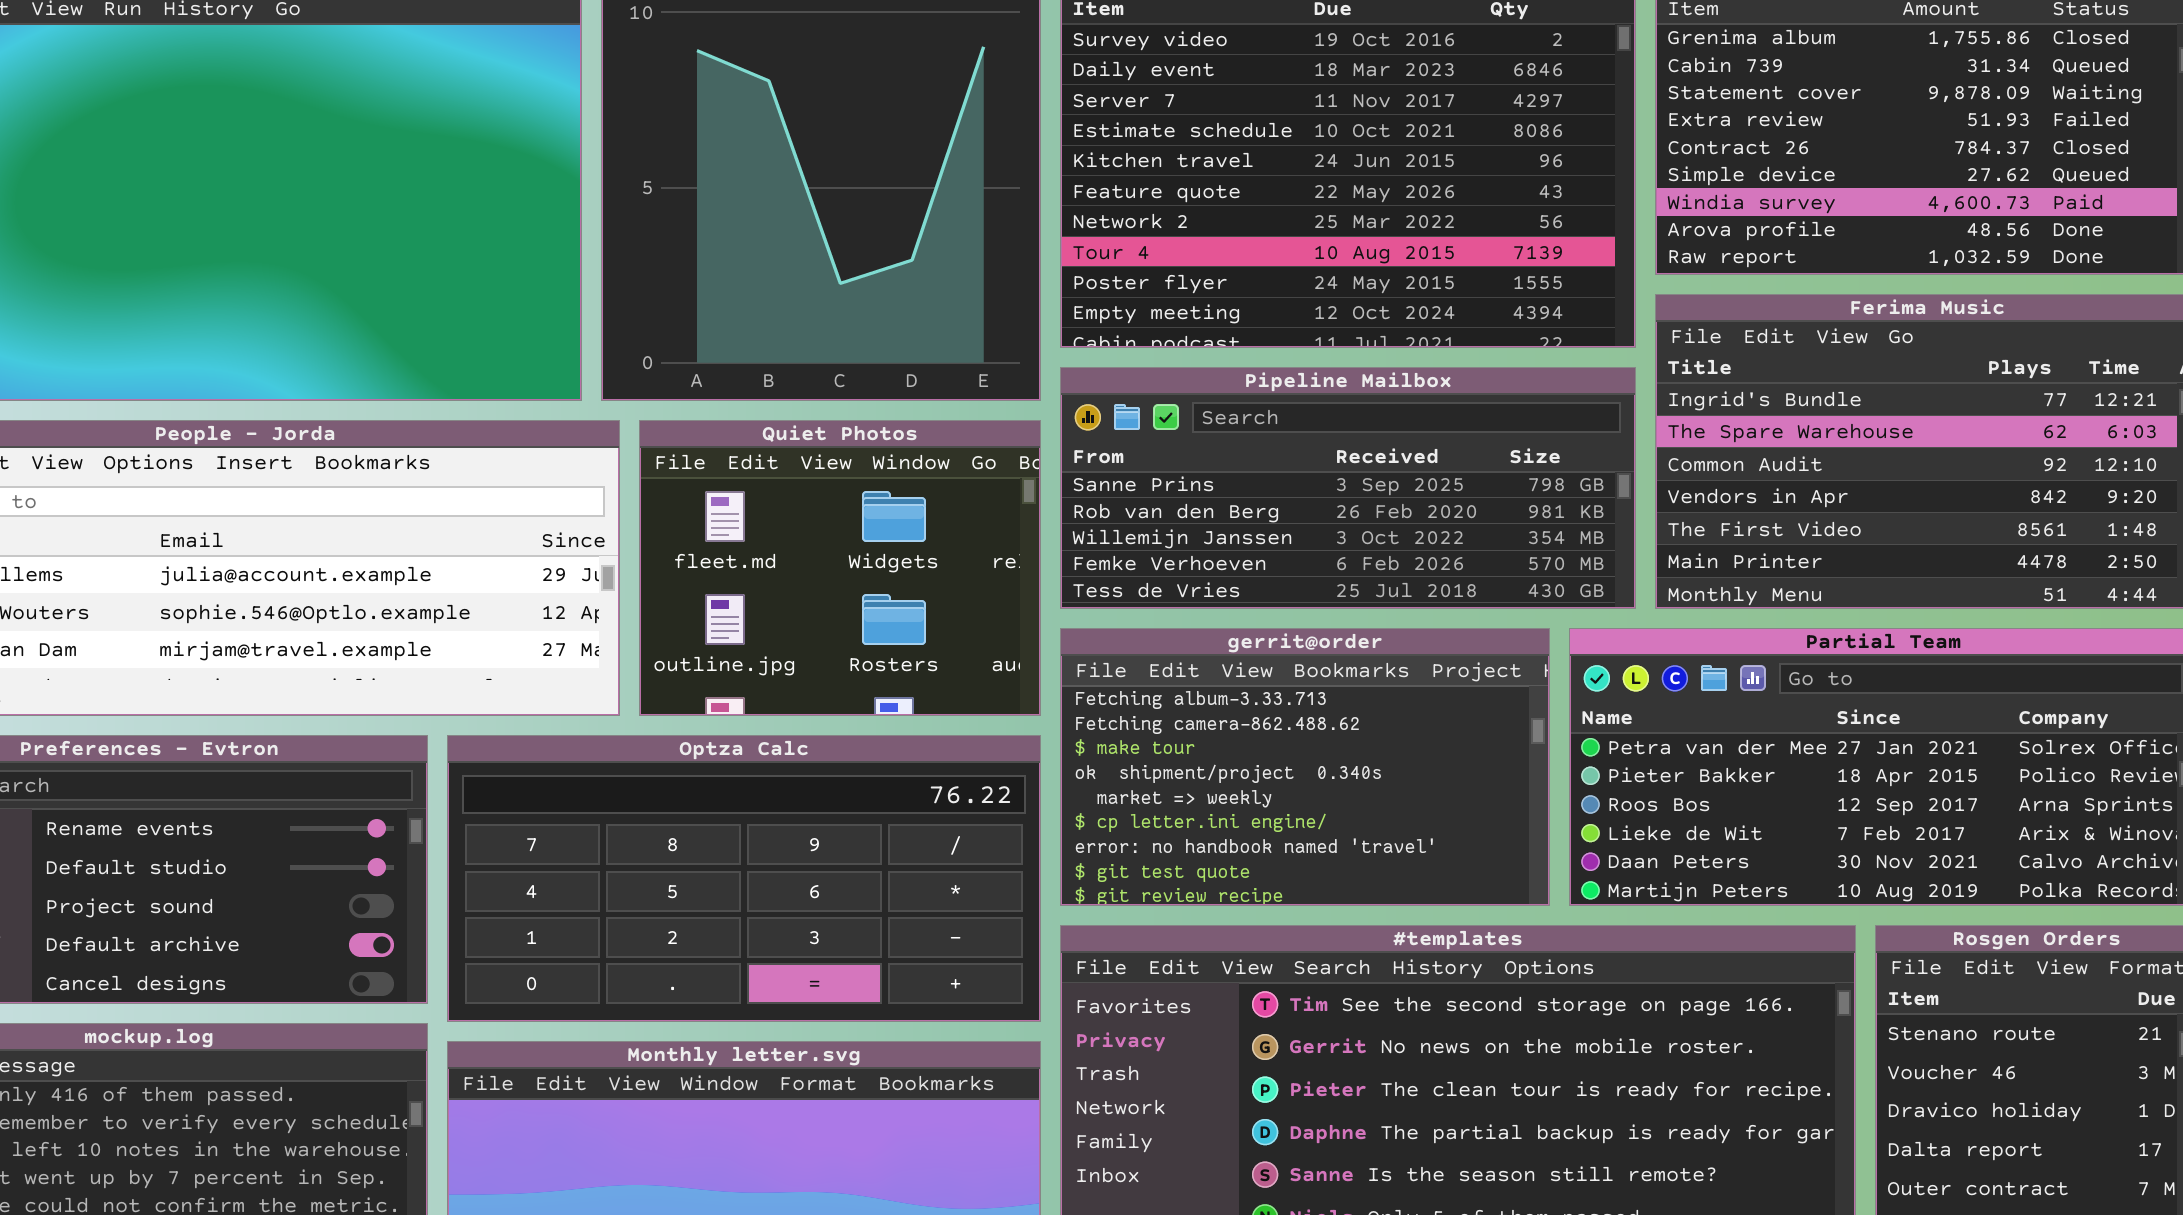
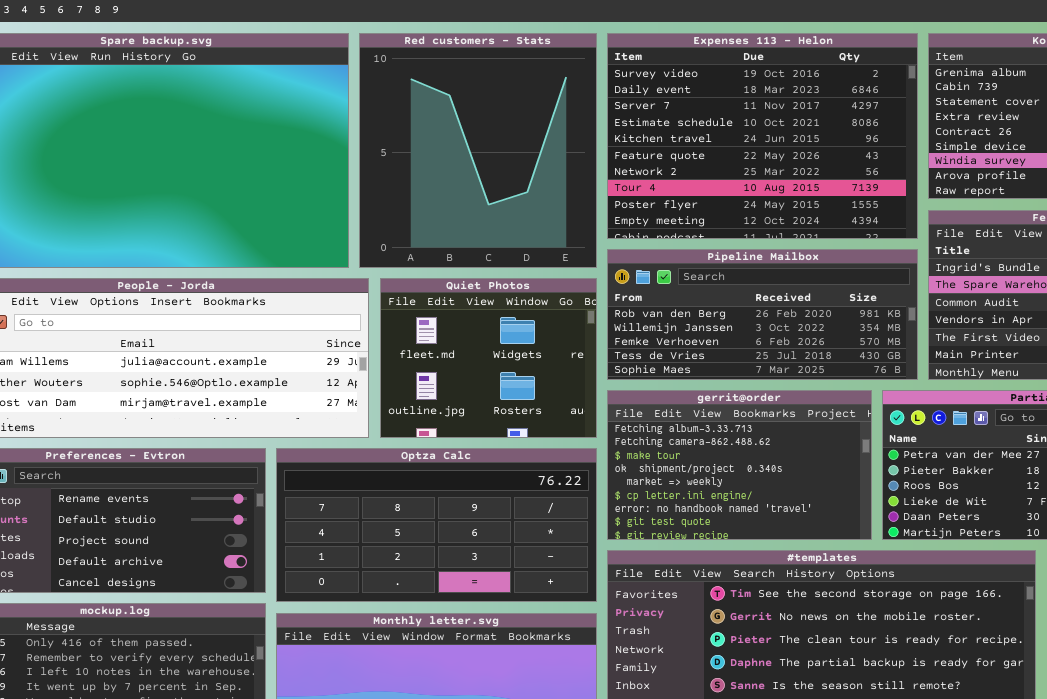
Pipeline Mailbox: [1060,367,1636,609] -> [607,249,918,380], scrolled down 1 row

